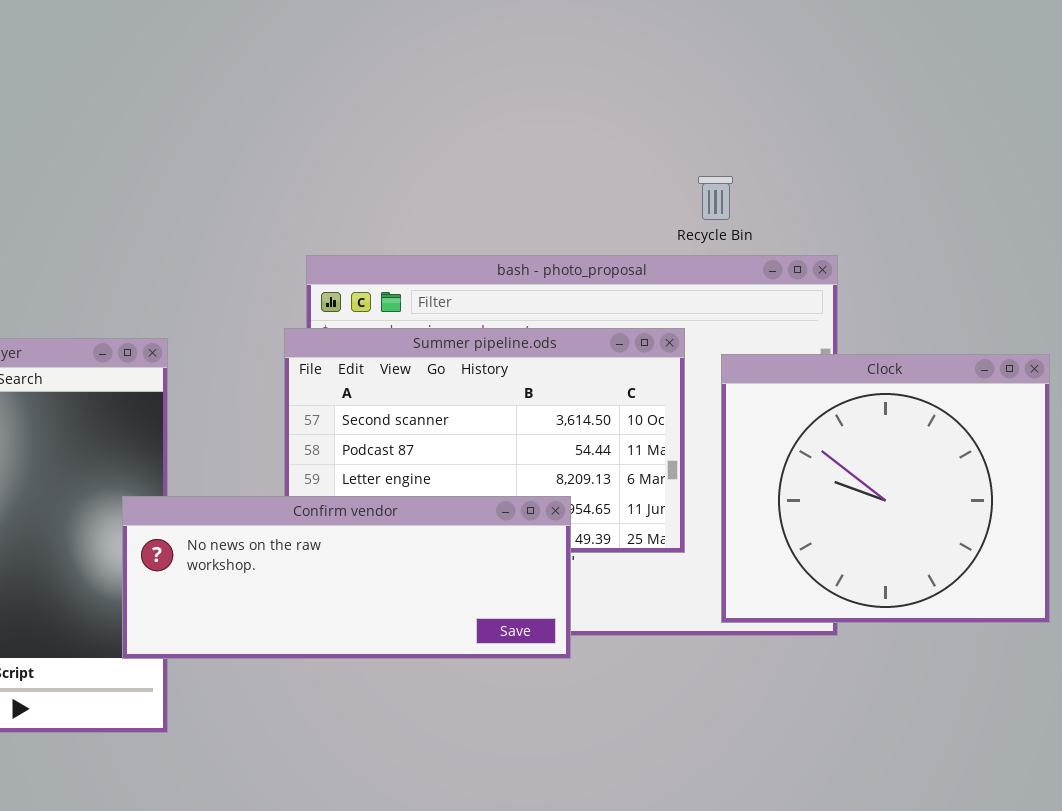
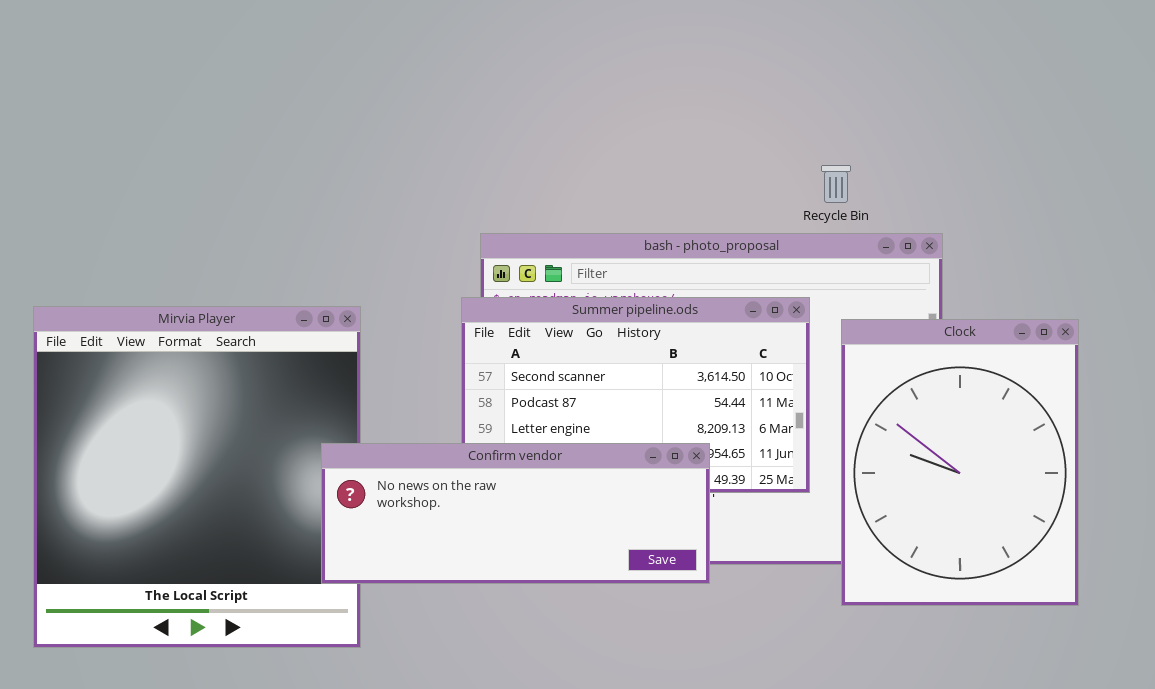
Clock: [721,354,1050,623] -> [841,319,1079,606], resized

